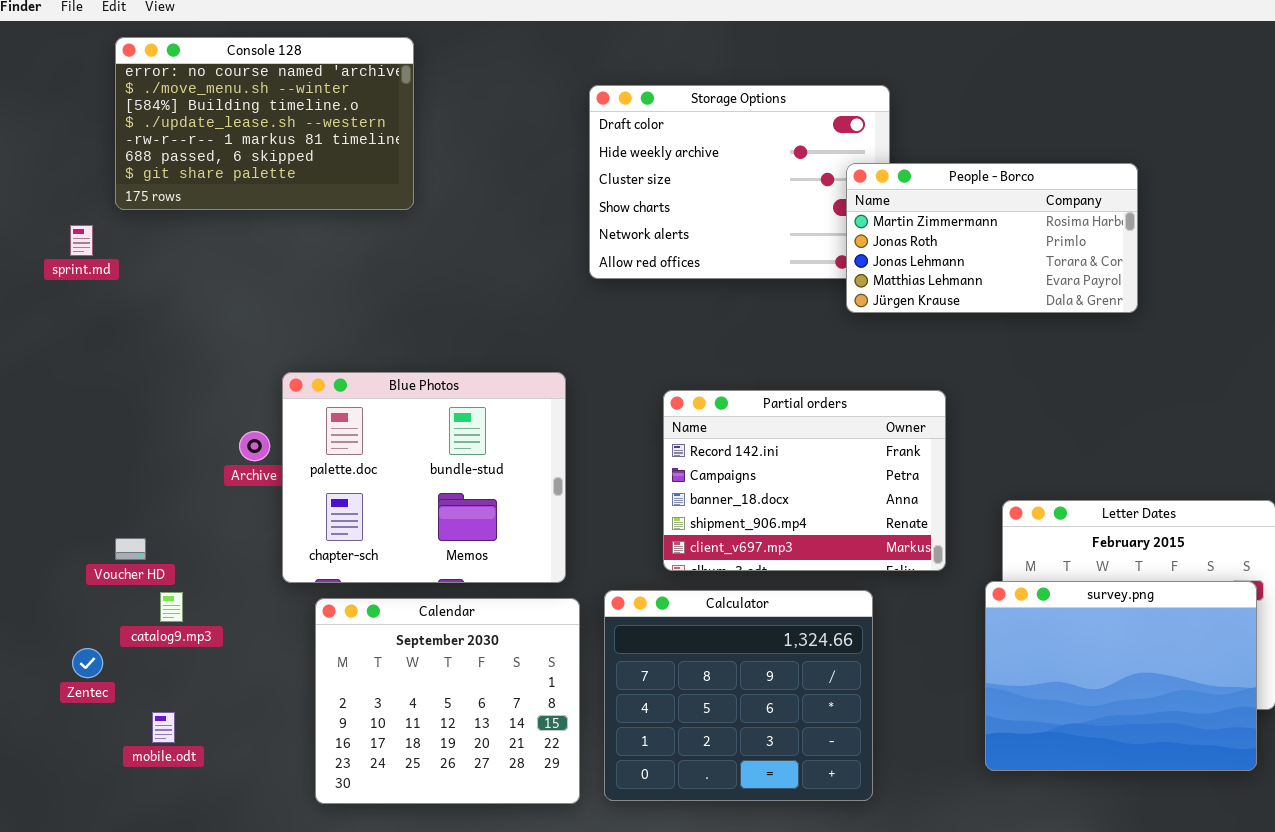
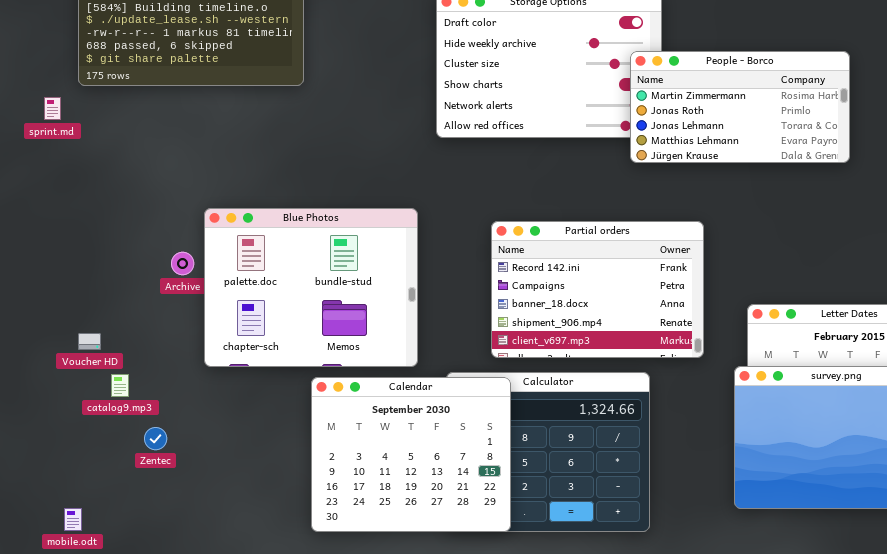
Calendar: [315,598,580,804] -> [311,377,511,532], moved
Zentec: [72,648,103,678] -> [144,427,167,450], moved
mobile.odt: [152,712,175,743] -> [64,508,82,531], moved

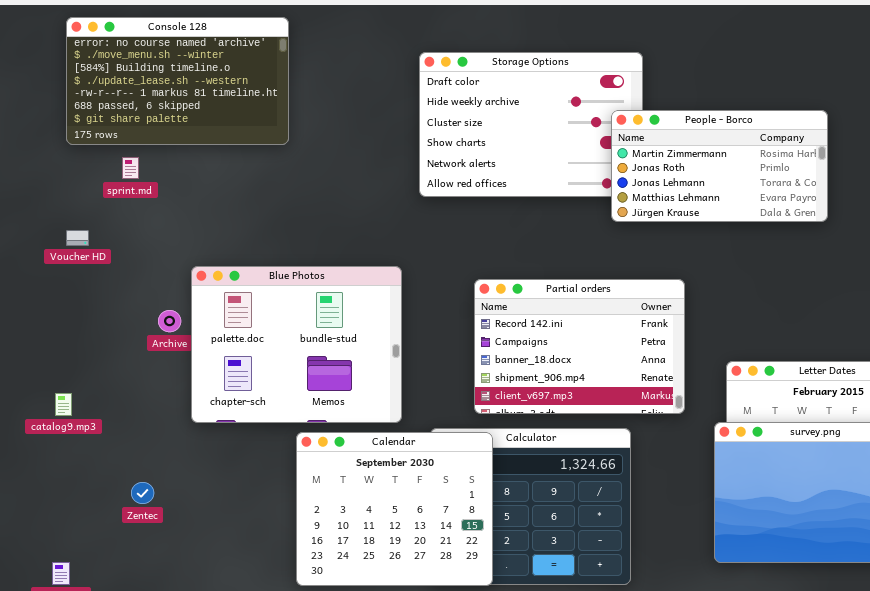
sprint.md: [44,97,61,120] -> [122,157,139,179], moved
Voucher HD: [78,333,101,350] -> [66,230,89,246], moved
catalog9.mp3: [111,374,129,397] -> [55,393,72,416], moved

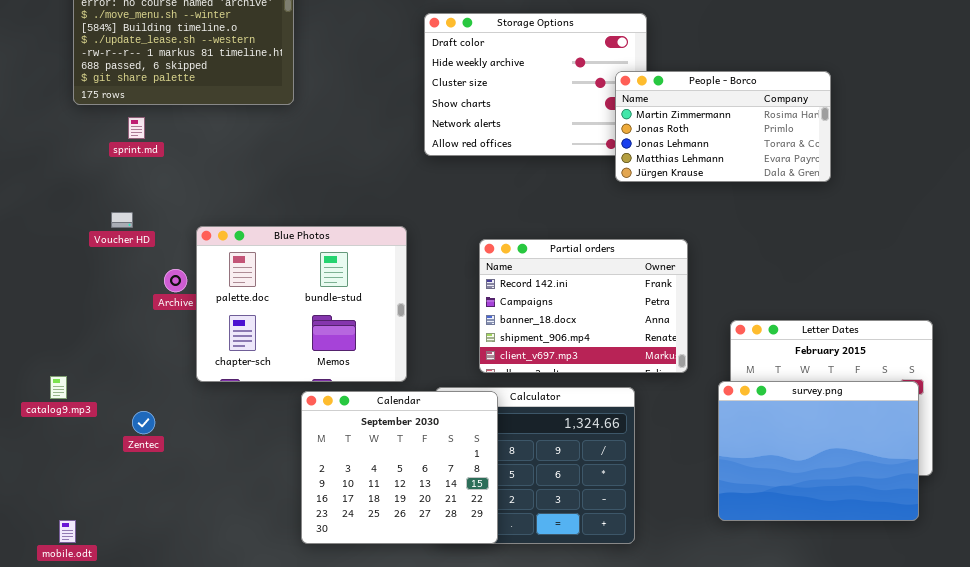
Voucher HD: [66,230,89,246] -> [111,212,133,228], moved
catalog9.mp3: [55,393,72,416] -> [50,376,67,399], moved
Zentec: [131,482,154,504] -> [132,411,155,434], moved

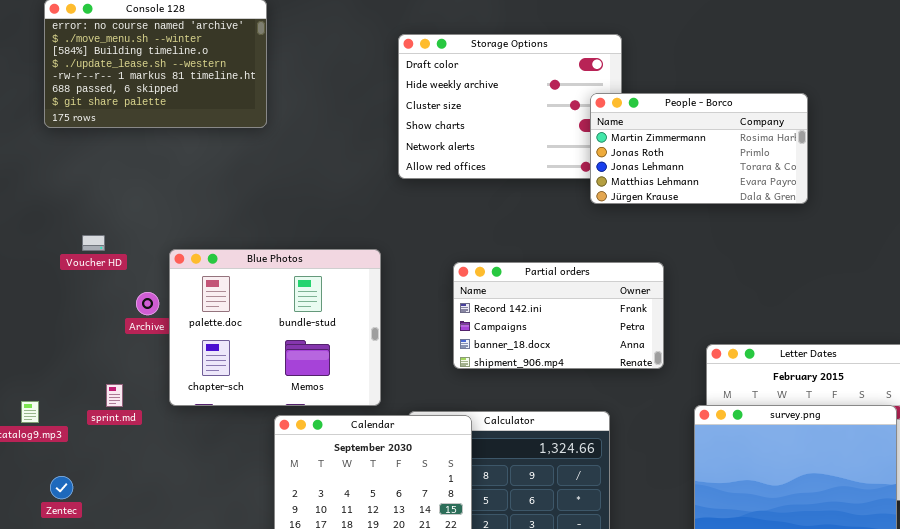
sprint.md: [128,117,145,139] -> [106,384,123,407], moved
Partial orders: [479,239,688,373] -> [453,262,664,369], resized
Zentec: [132,411,155,434] -> [50,476,73,499], moved

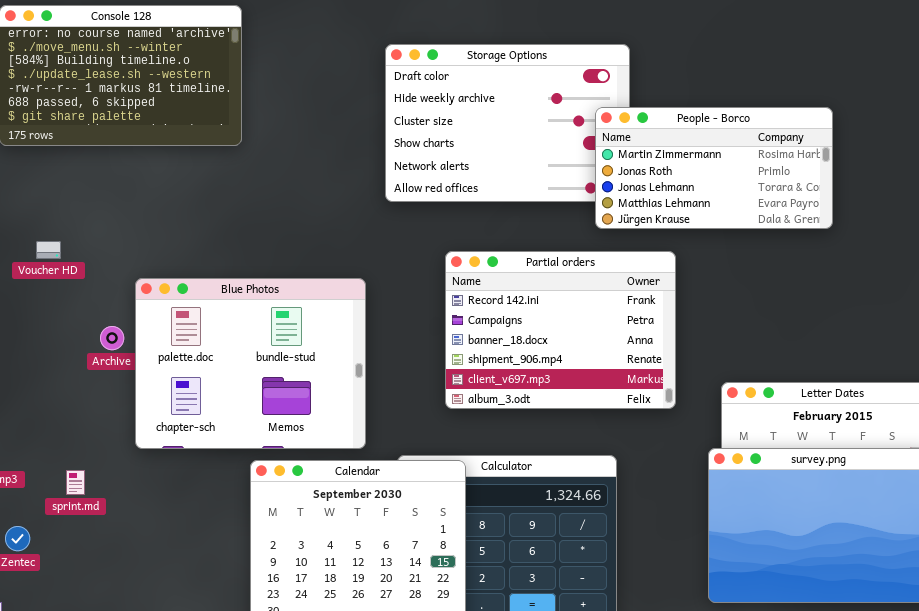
Voucher HD: [82,235,105,251] -> [36,241,61,259], moved
Partial orders: [453,262,664,369] -> [445,251,676,409], resized
sprint.md: [106,384,123,407] -> [66,470,85,495], moved

